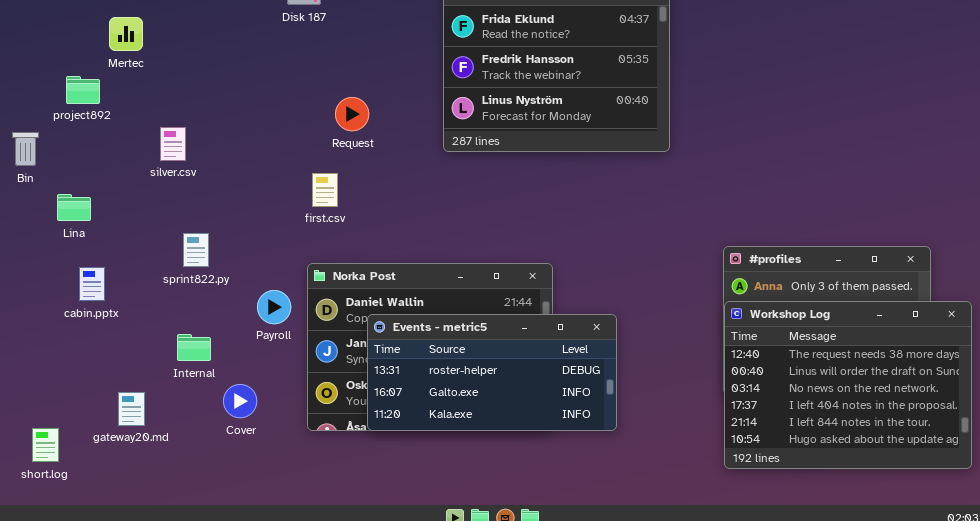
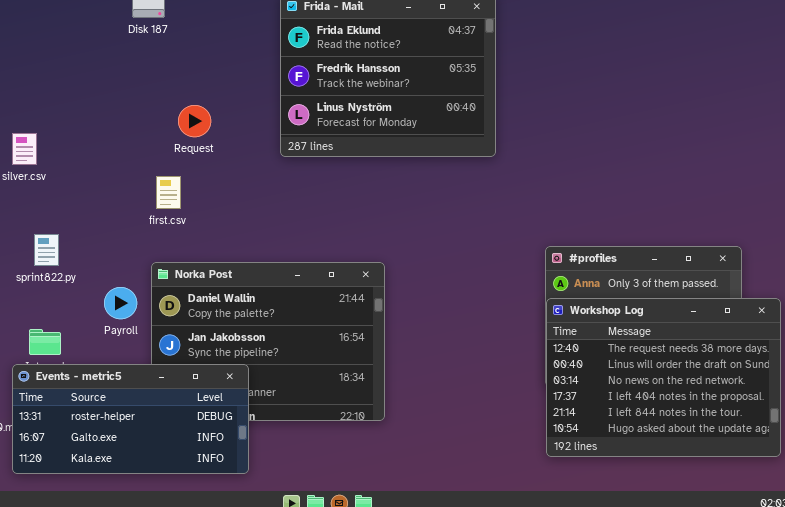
Events - metric5: [367,314,617,431] -> [12,364,249,474], moved

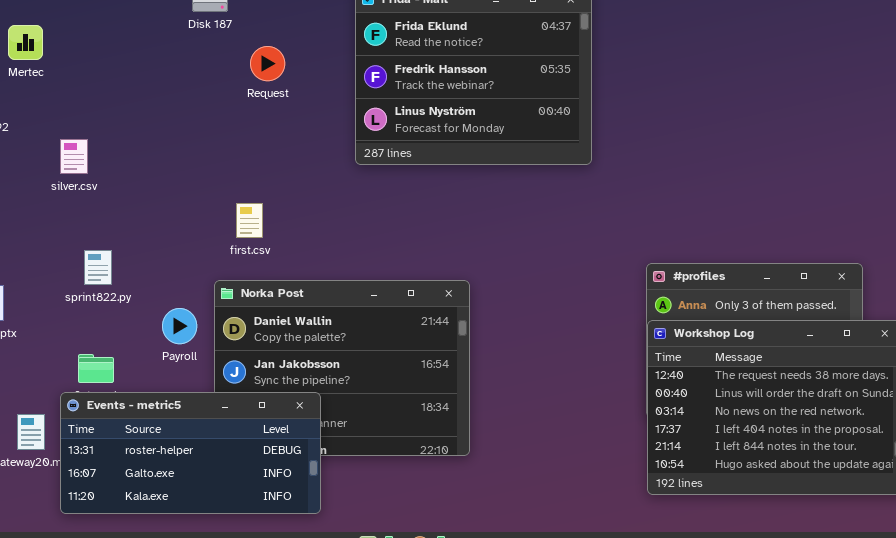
Request: [178,105,211,137] -> [250,46,285,81], moved
first.csv: [156,176,181,209] -> [236,203,263,238], moved

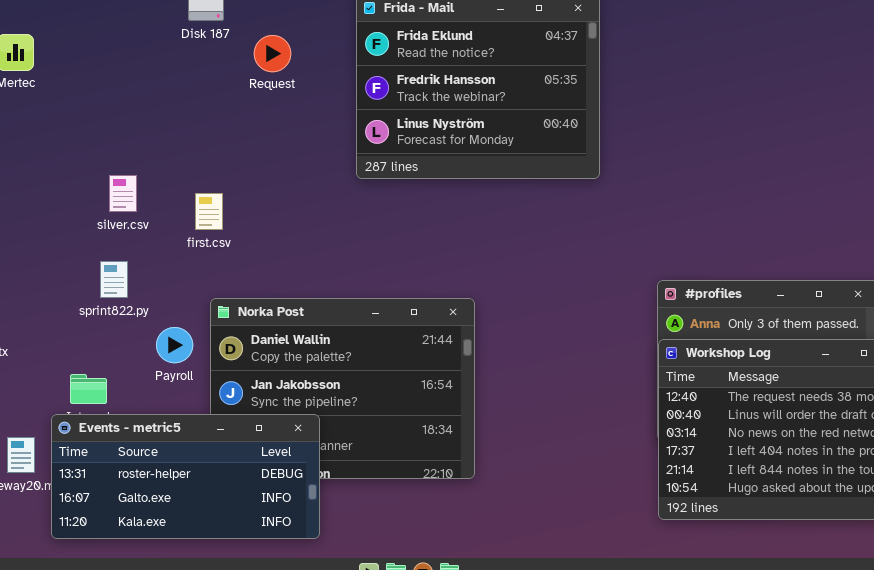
Request: [250,46,285,81] -> [254,35,291,72], moved
silver.csv: [60,139,88,174] -> [109,175,137,212], moved
first.csv: [236,203,263,238] -> [195,193,223,230], moved
sprint822.py: [84,250,112,285] -> [100,261,128,298], moved

